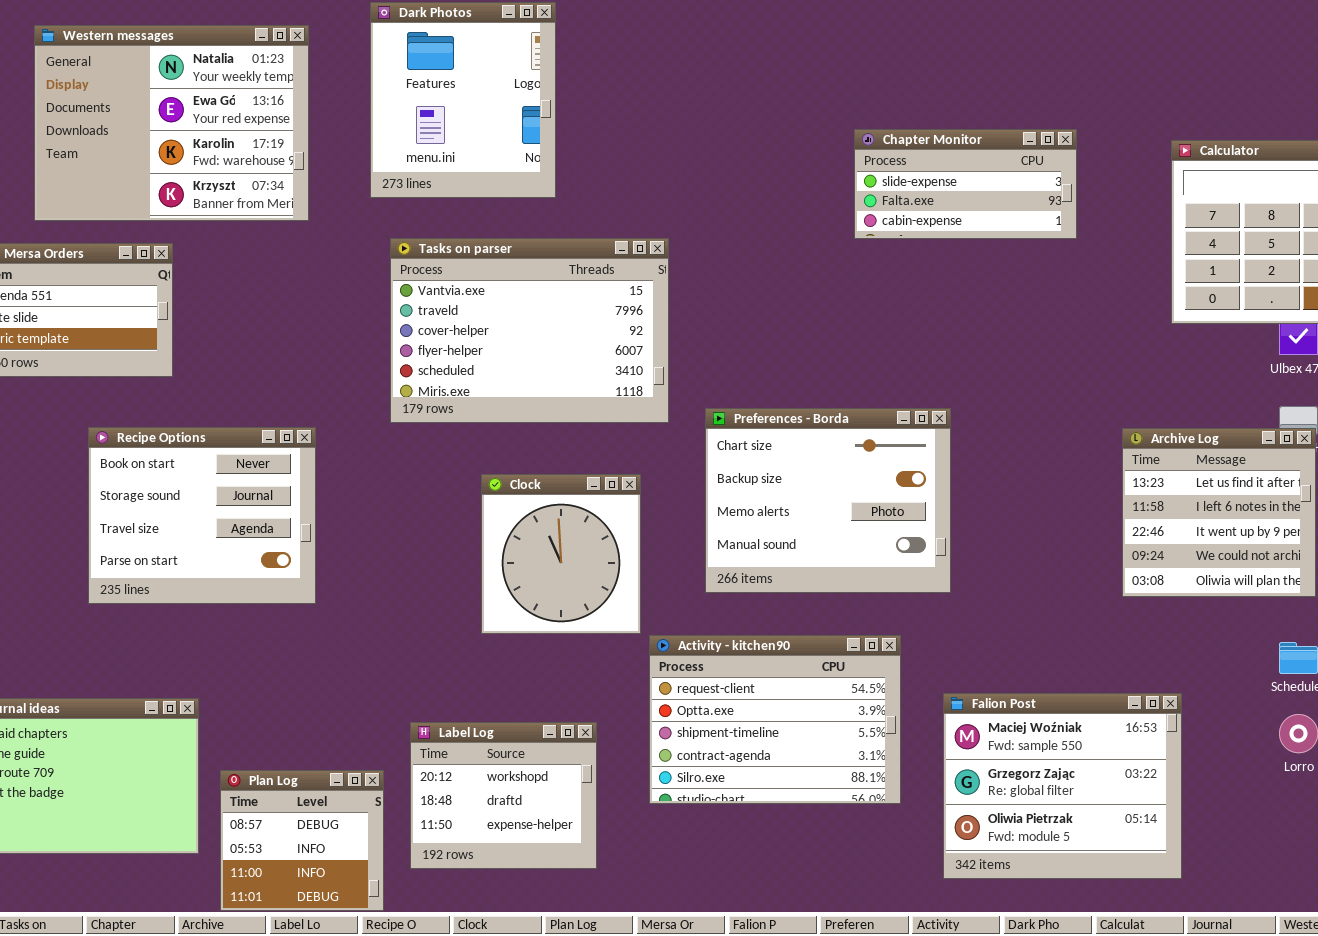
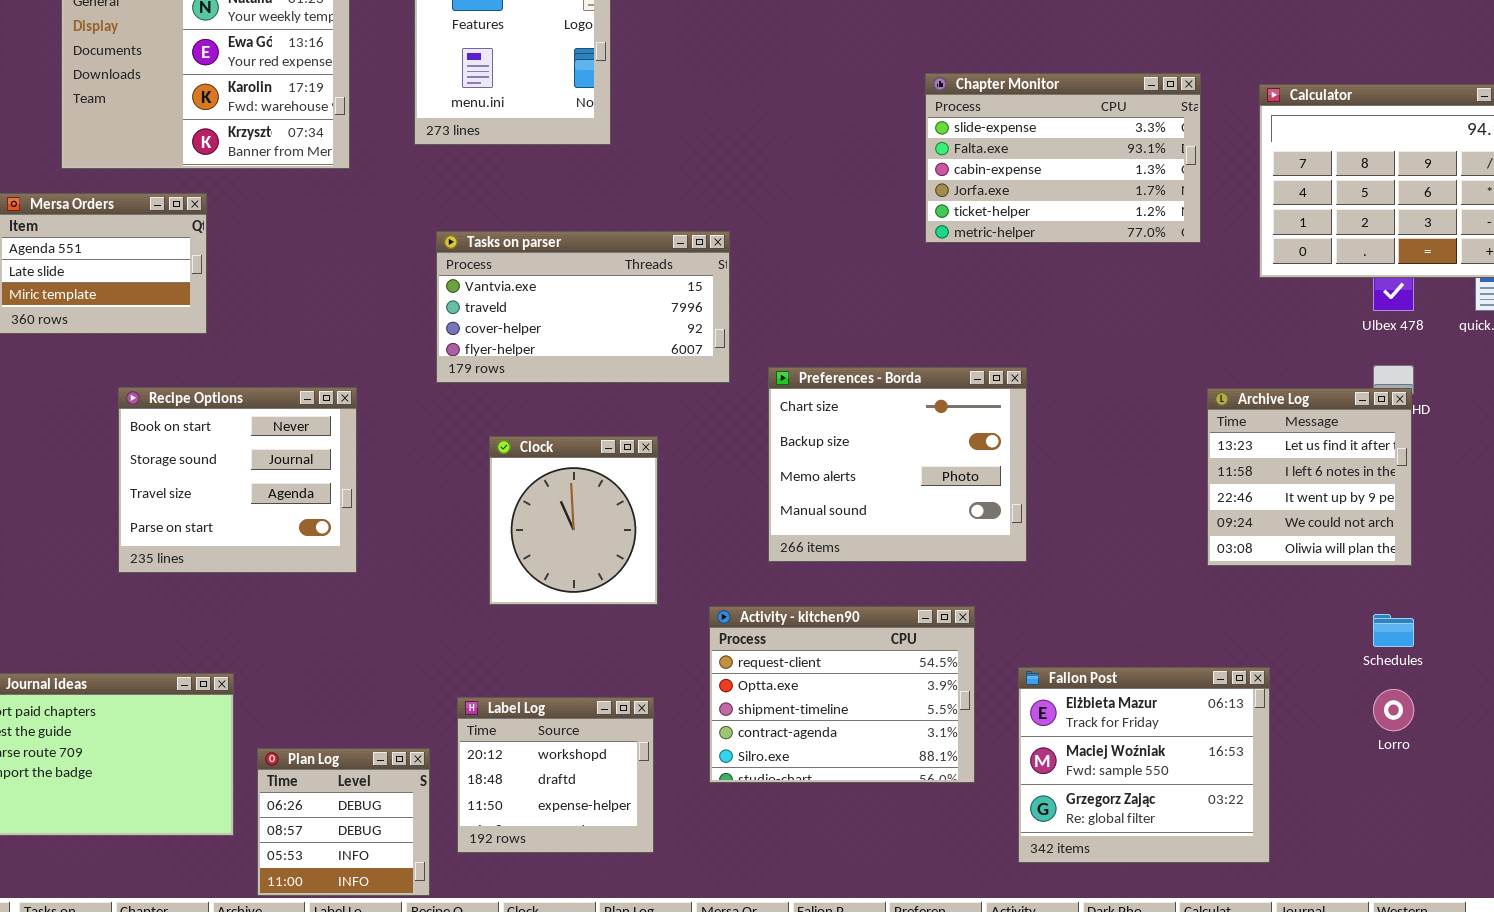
Chapter Monitor: [854,129,1077,239] -> [925,73,1201,243], resized
Tasks on parser: [390,238,669,423] -> [436,231,730,383], resized
Clock: [481,474,641,634] -> [489,436,658,605], moved
Falion Post: [943,693,1182,879] -> [1018,667,1270,863], scrolled up 1 row
Plan Log: [220,770,384,911] -> [257,748,430,896], scrolled up 1 row

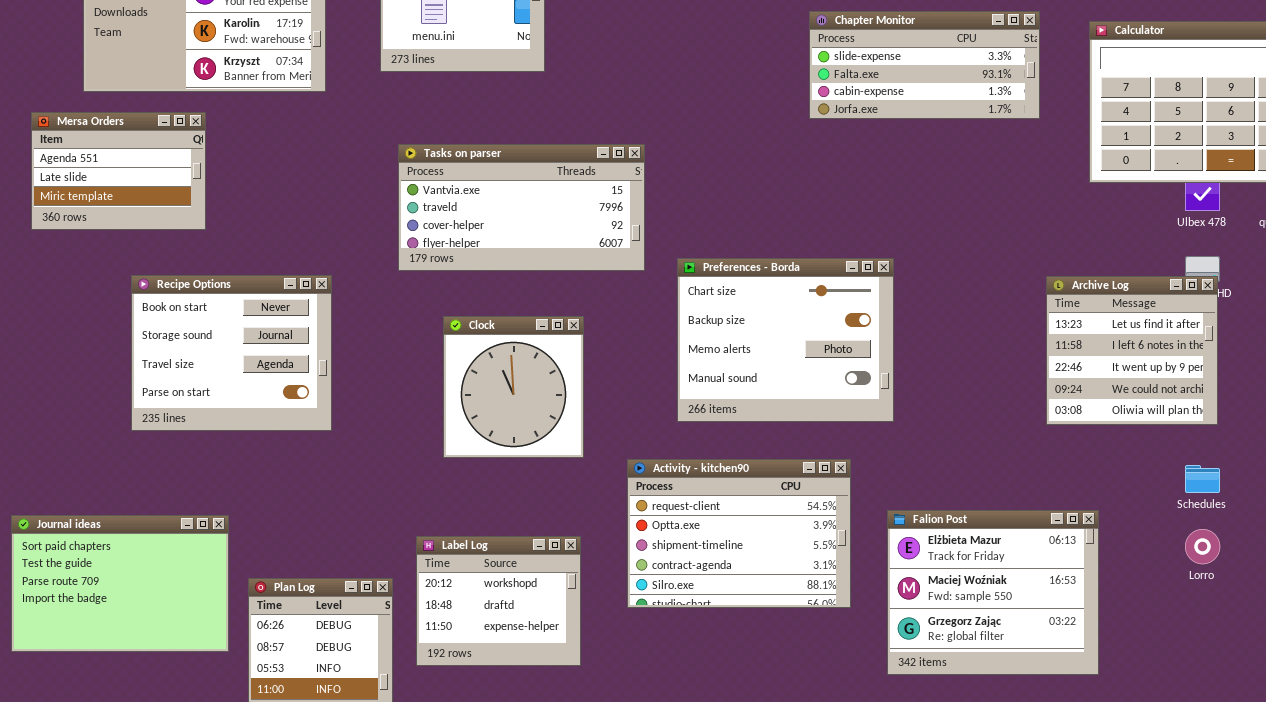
Chapter Monitor: [925,73,1201,243] -> [809,11,1040,119], resized

